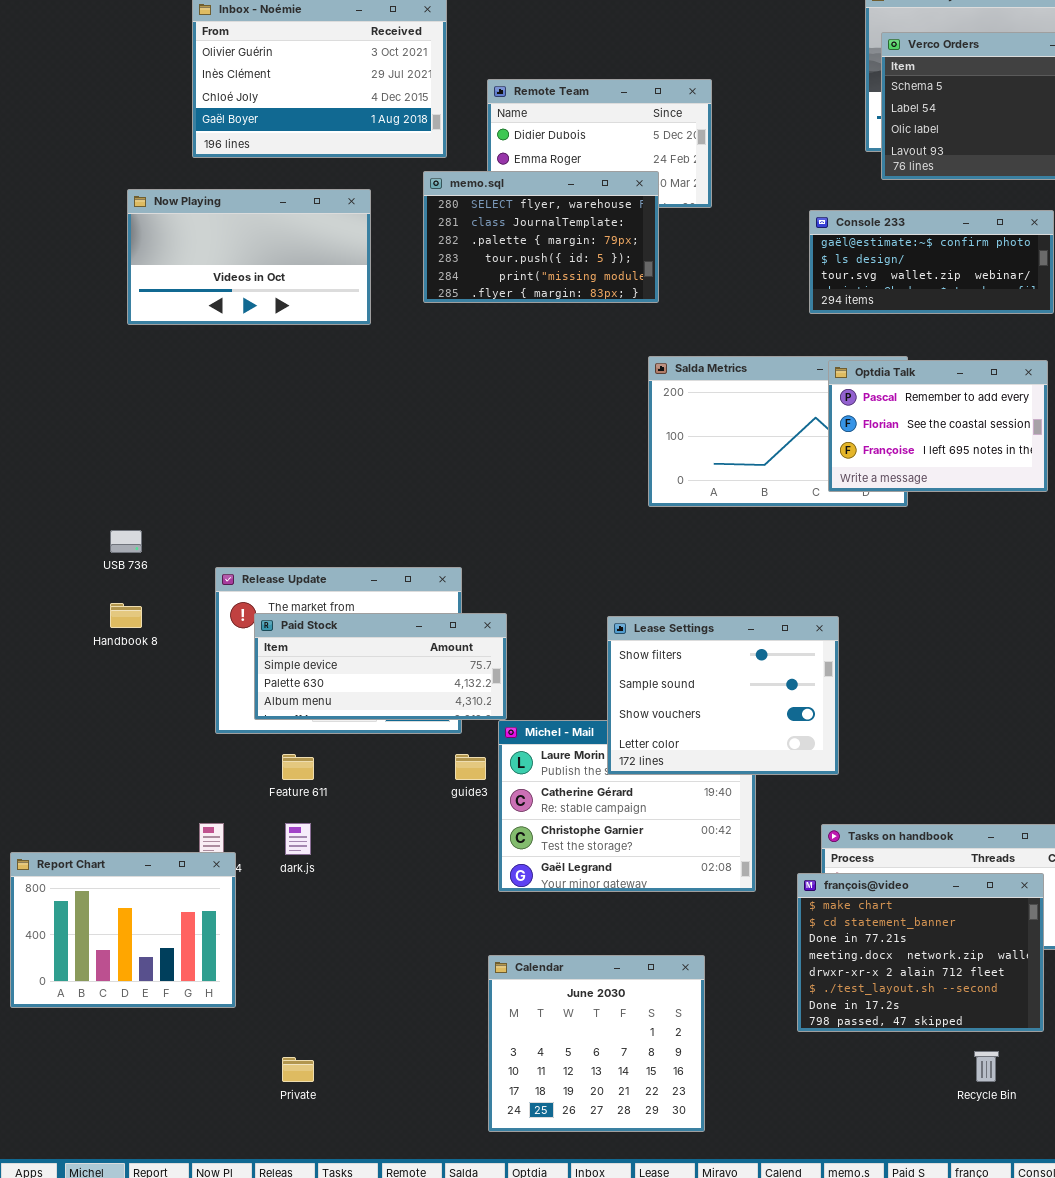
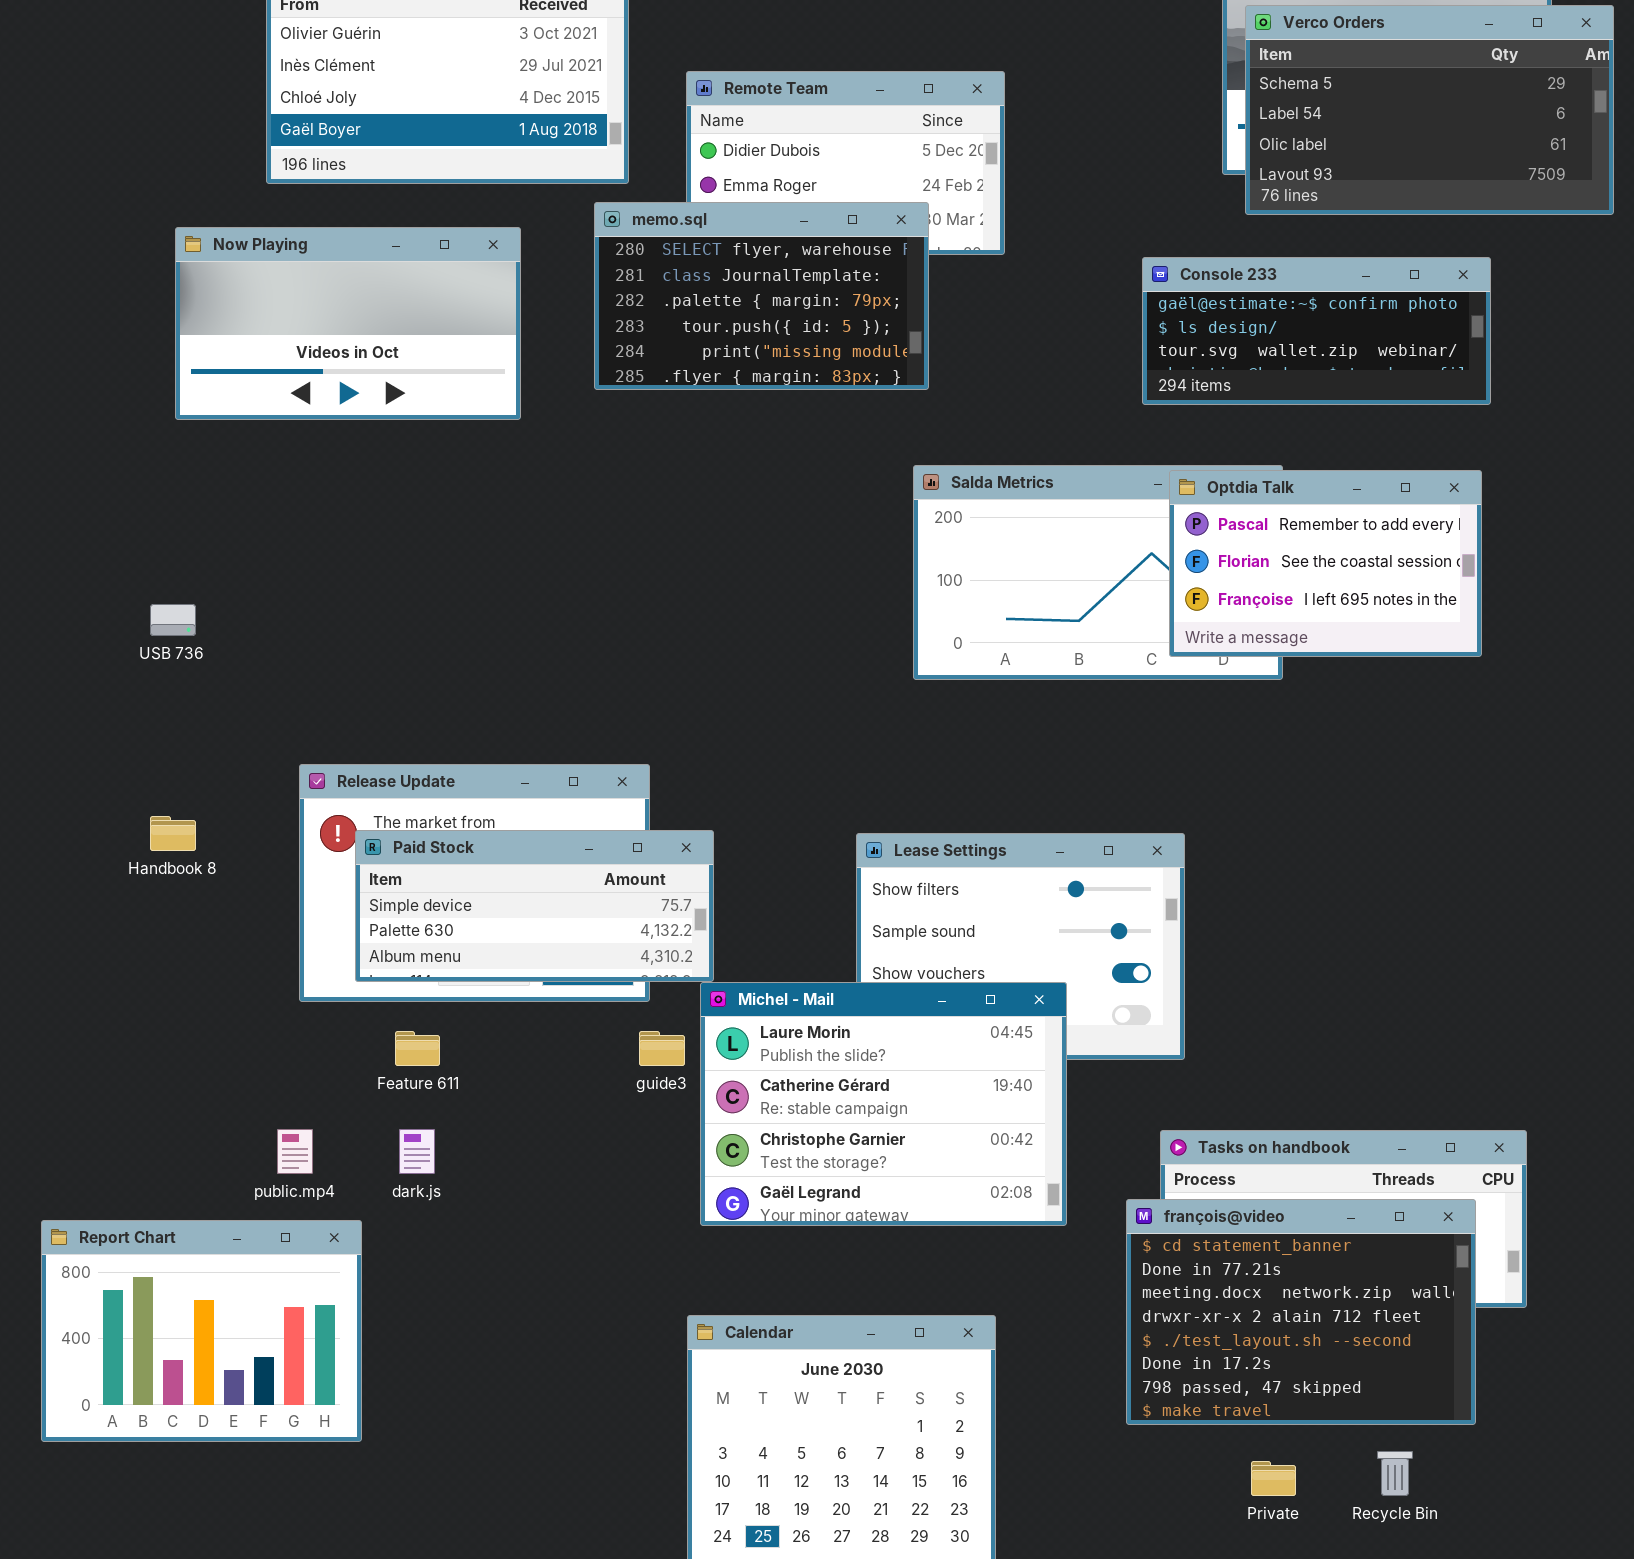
USB 736: [110,530,142,553] -> [150,604,196,636], moved
Michel - Mail: [498,720,756,892] -> [700,982,1067,1226], raised
Report Chart: [10,852,236,1008] -> [41,1220,362,1442], moved
françois@video: [797,873,1044,1032] -> [1126,1199,1476,1425], scrolled down 1 row
Private: [282,1057,314,1082] -> [1251,1461,1296,1496], moved

